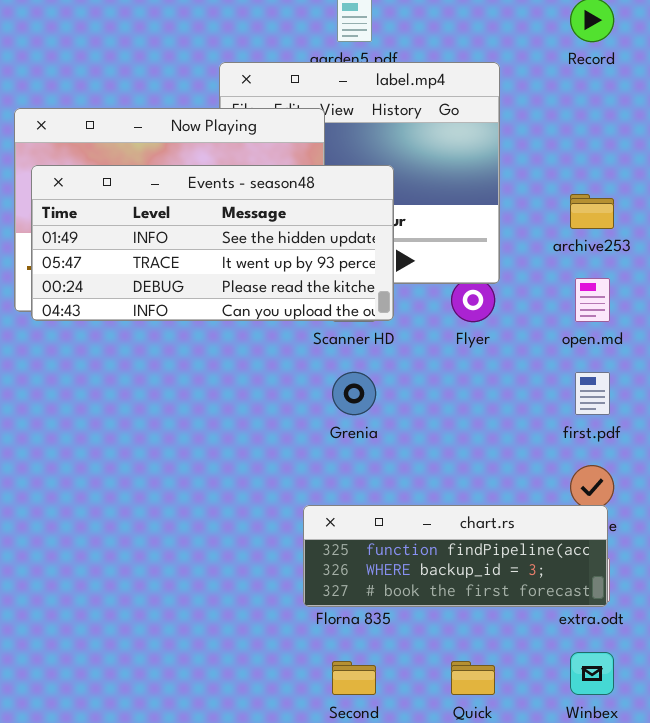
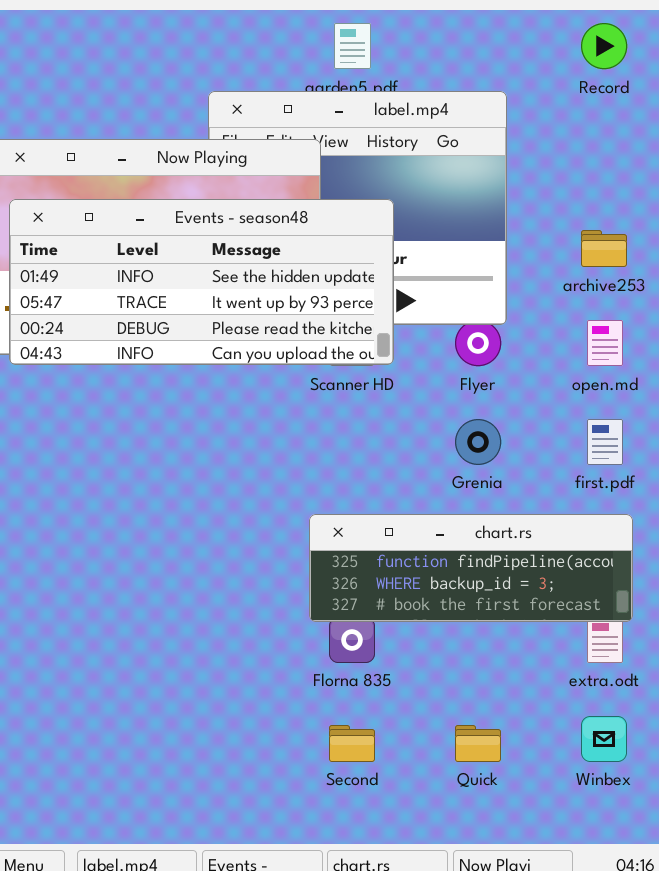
Grenia: [332,372,376,415] -> [455,419,501,465], moved
chart.rs: [303,505,608,607] -> [309,514,633,622], moved

